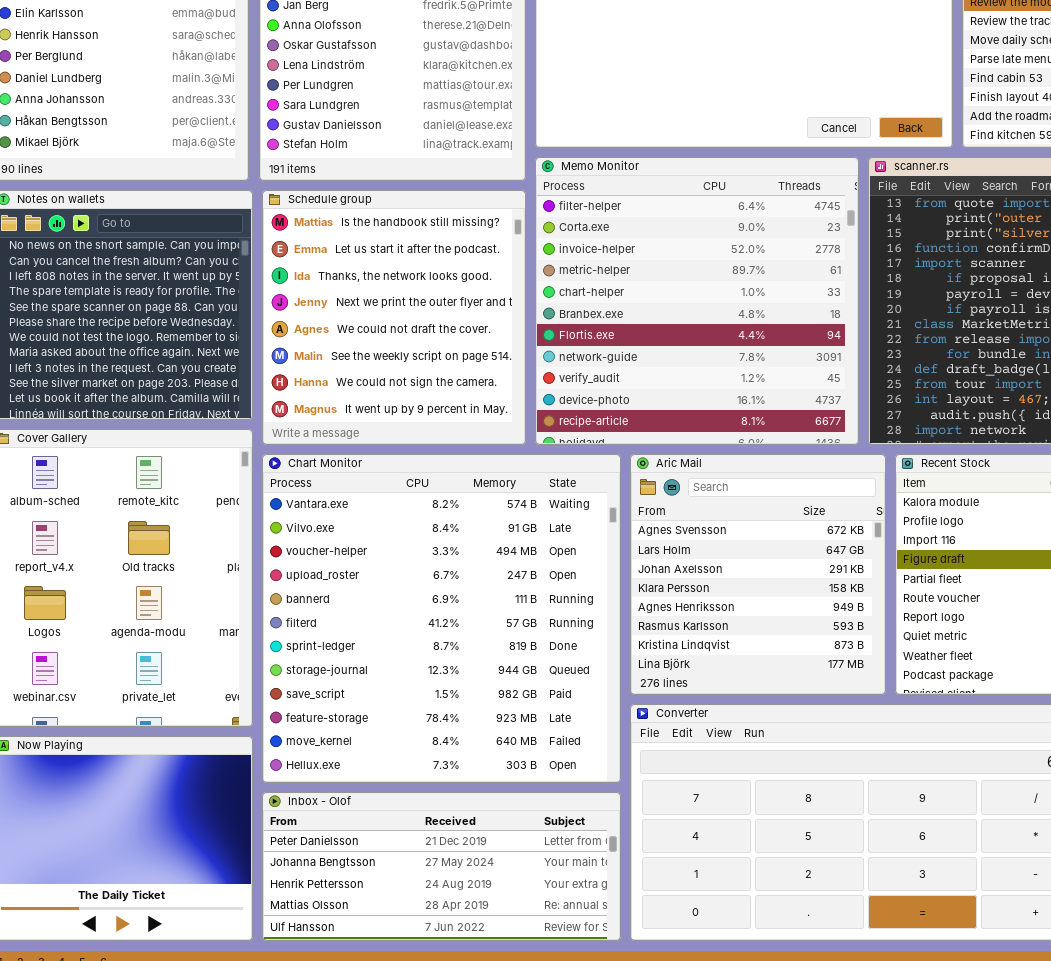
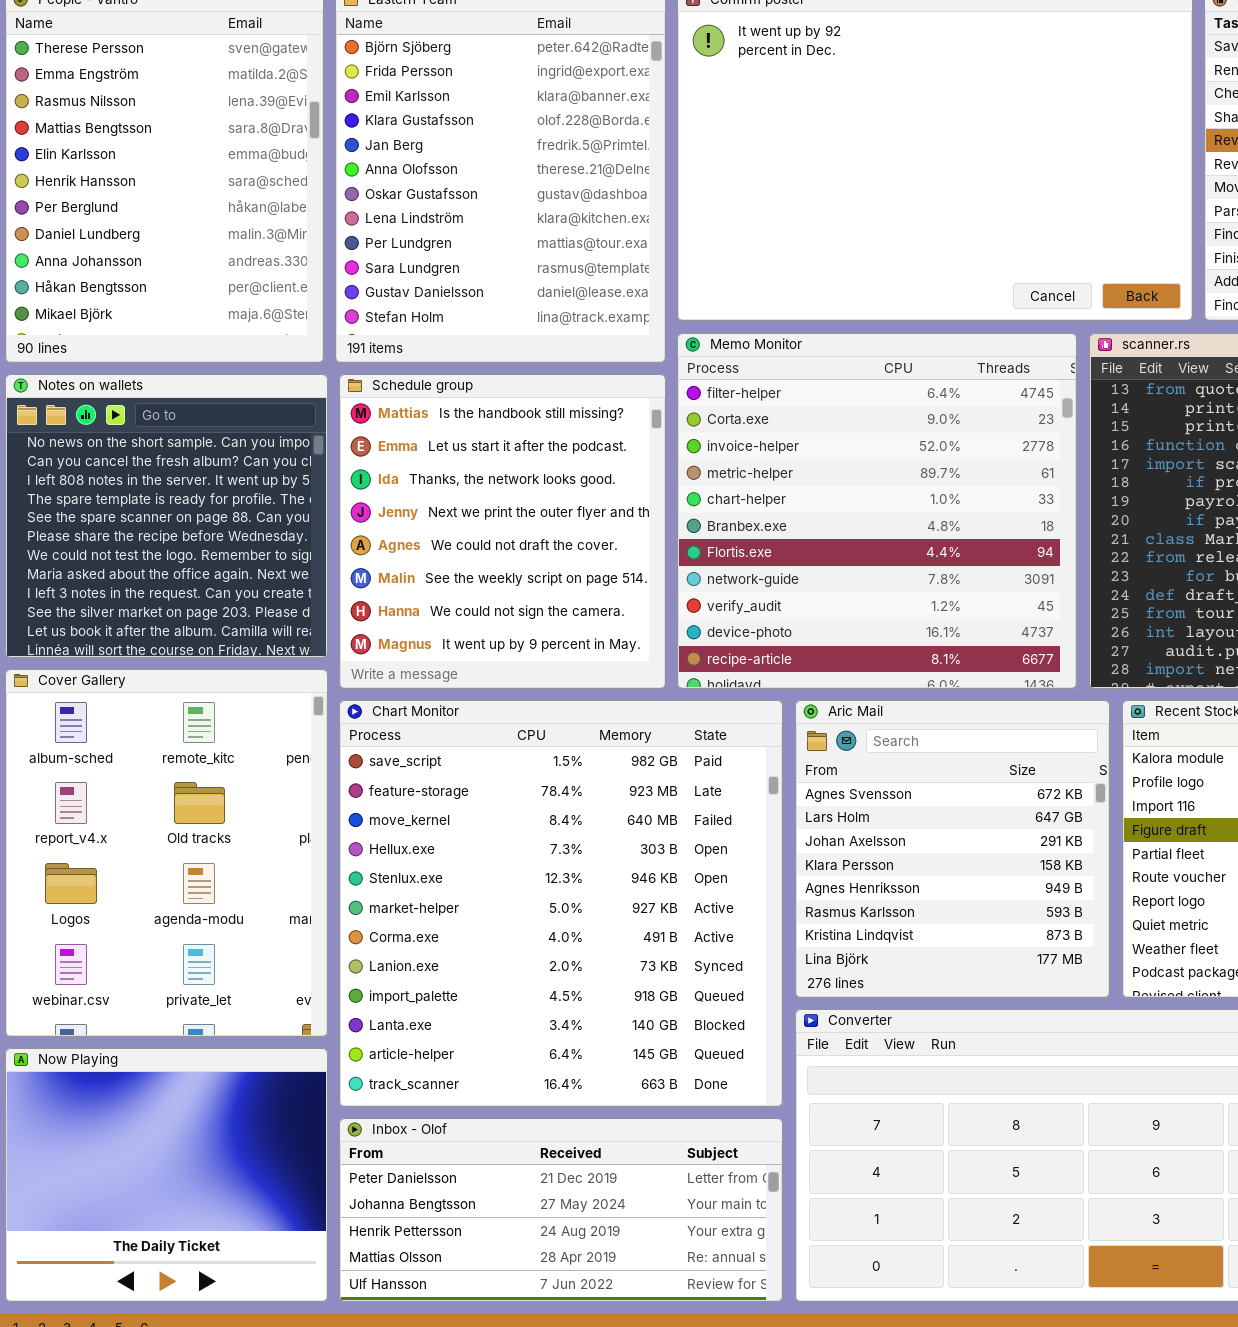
Chart Monitor: [262,454,621,783] -> [339,700,783,1107], scrolled down 8 rows

